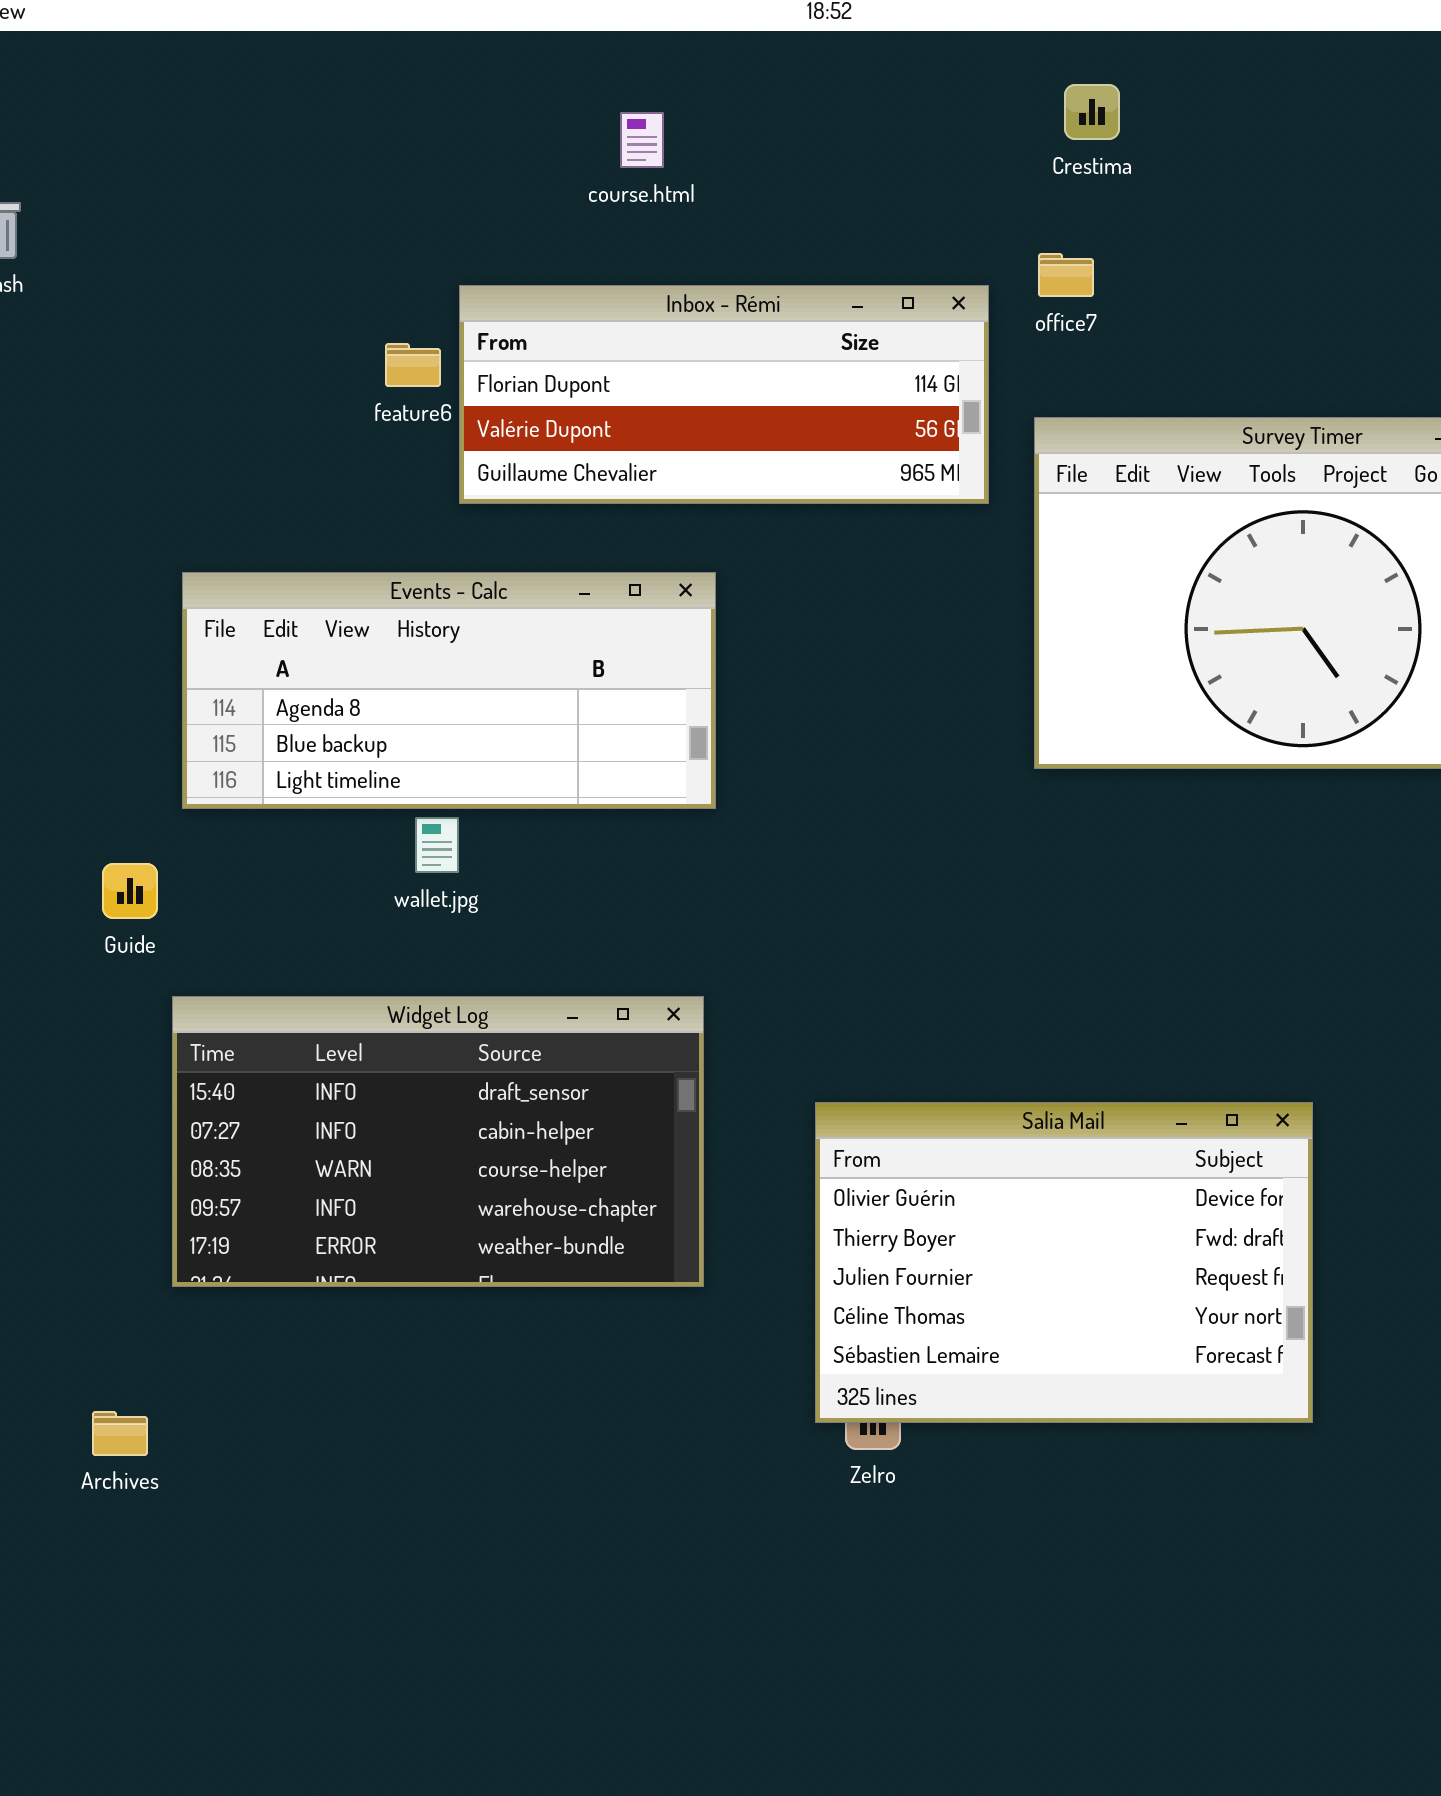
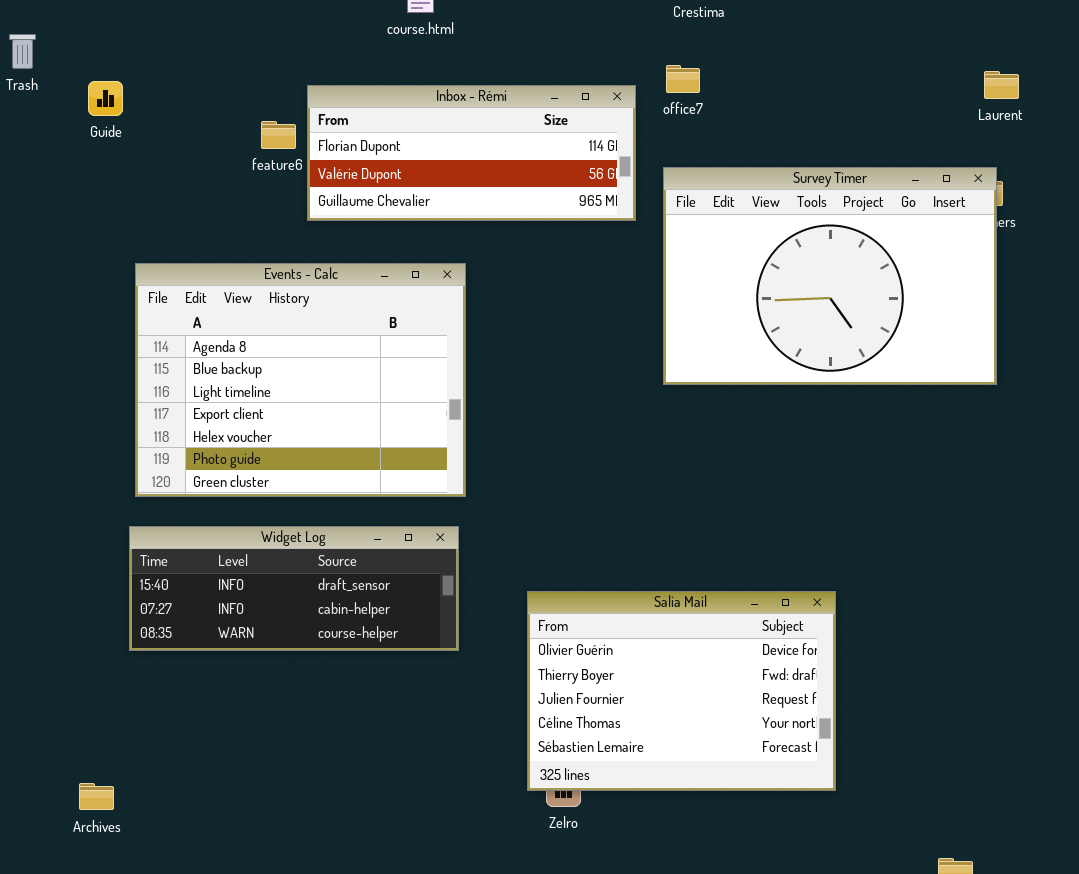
Events - Calc: [182,572,716,809] -> [135,263,466,497], resized
Guide: [102,863,158,919] -> [88,81,123,116], moved
Widget Log: [172,996,704,1287] -> [129,526,459,651], resized

